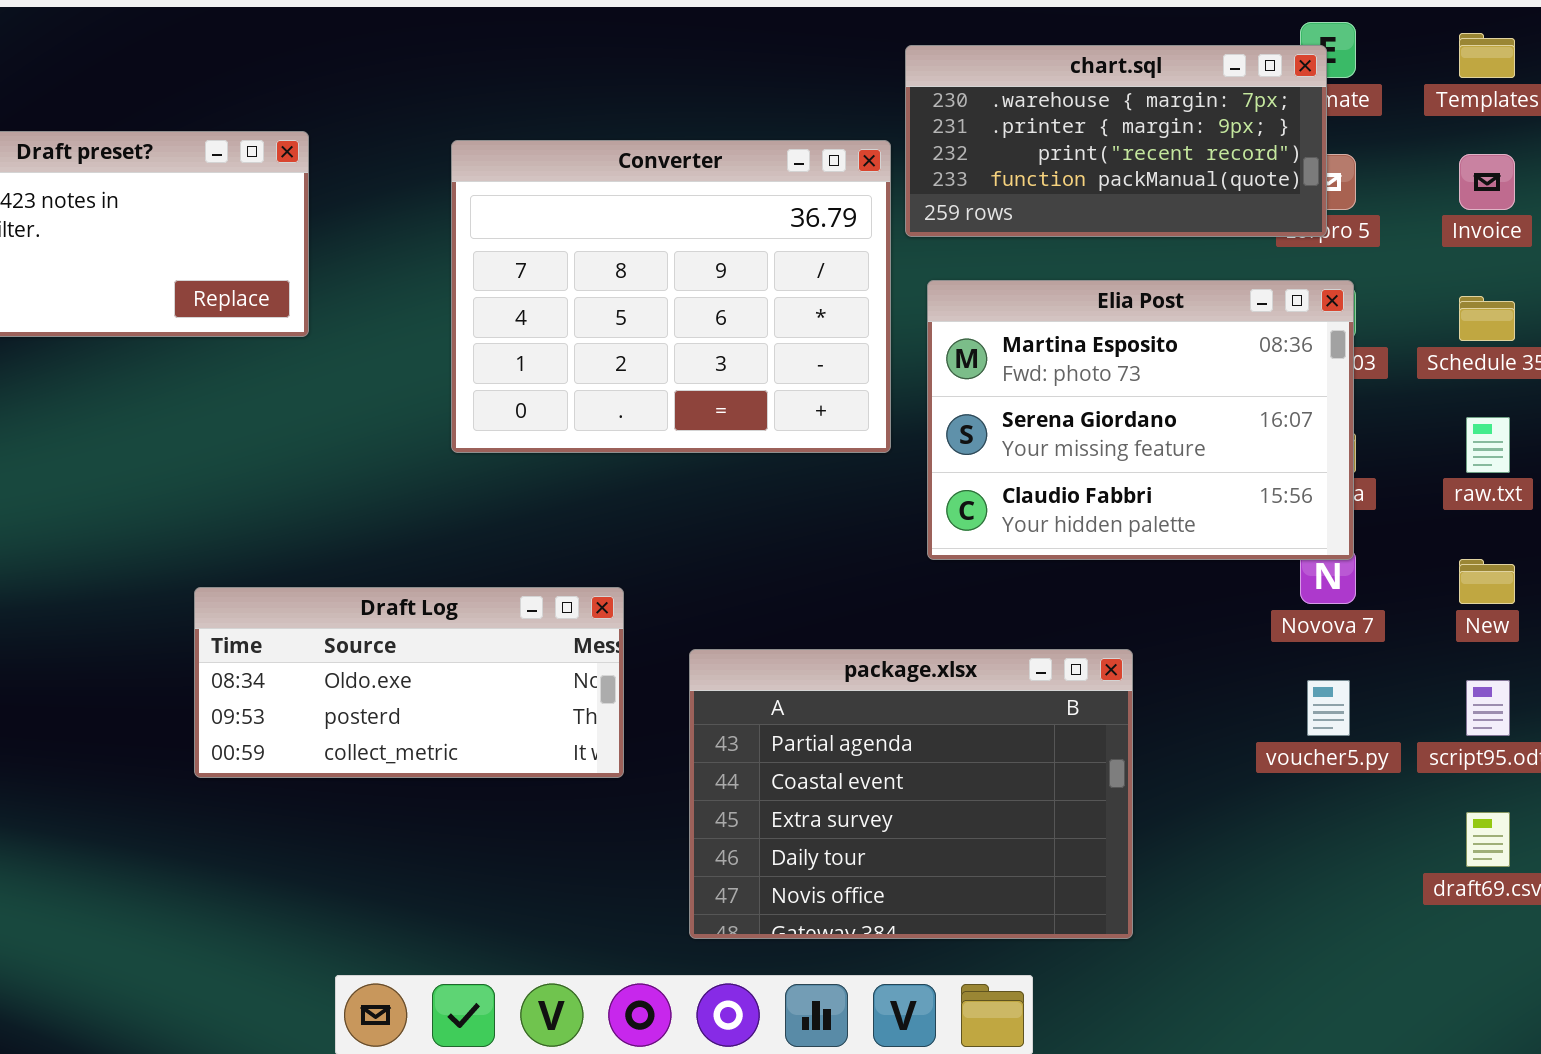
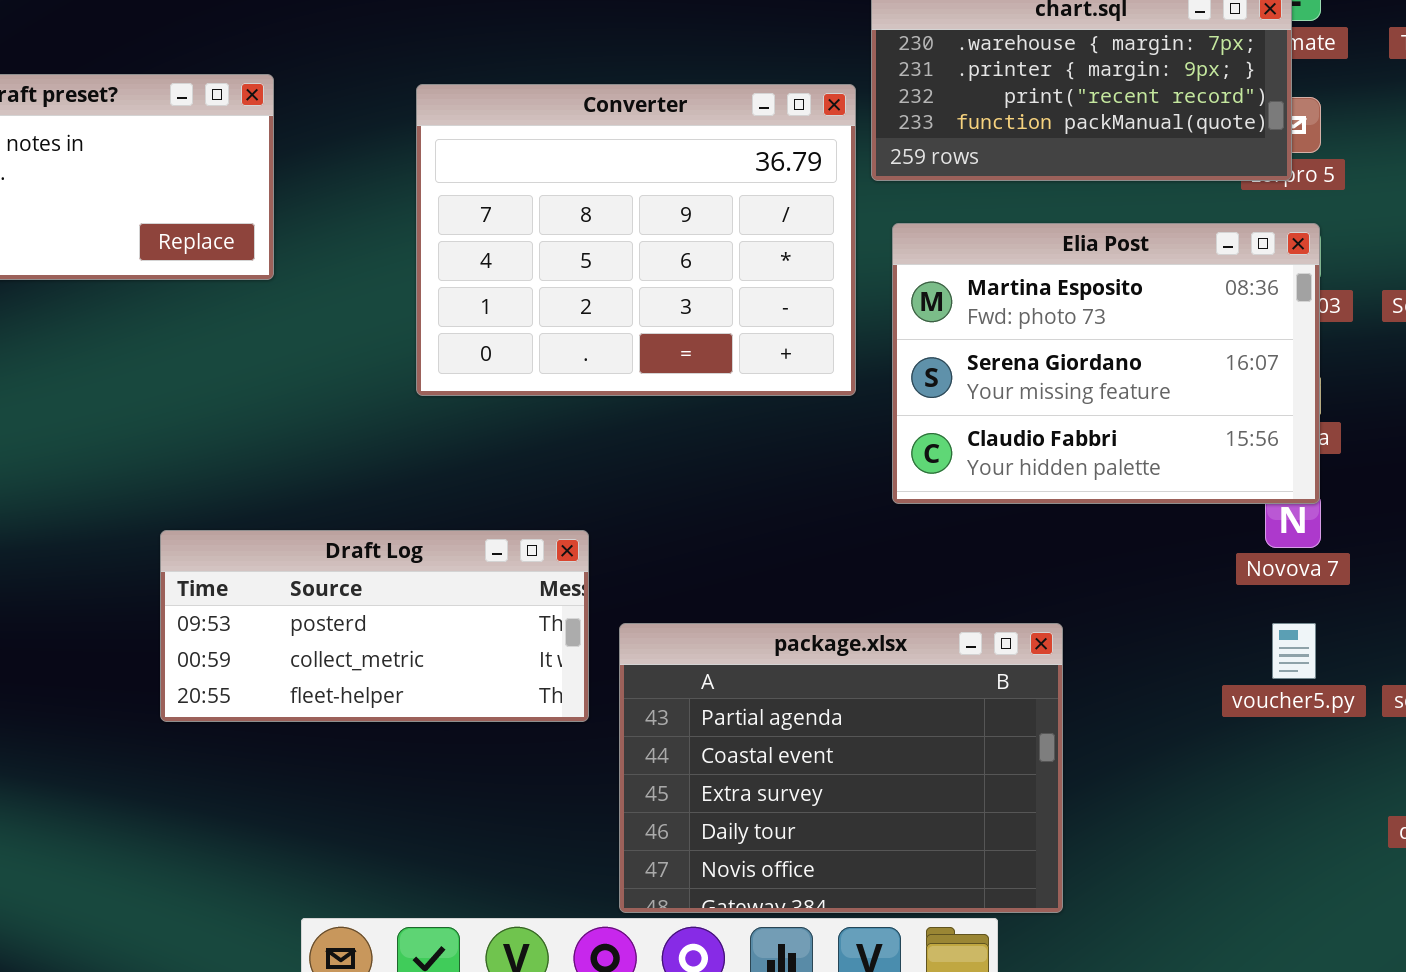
Draft Log: [194,587,624,778] -> [160,530,589,722], scrolled down 1 row
package.xlsx: [689,649,1133,939] -> [619,623,1063,913], moved

